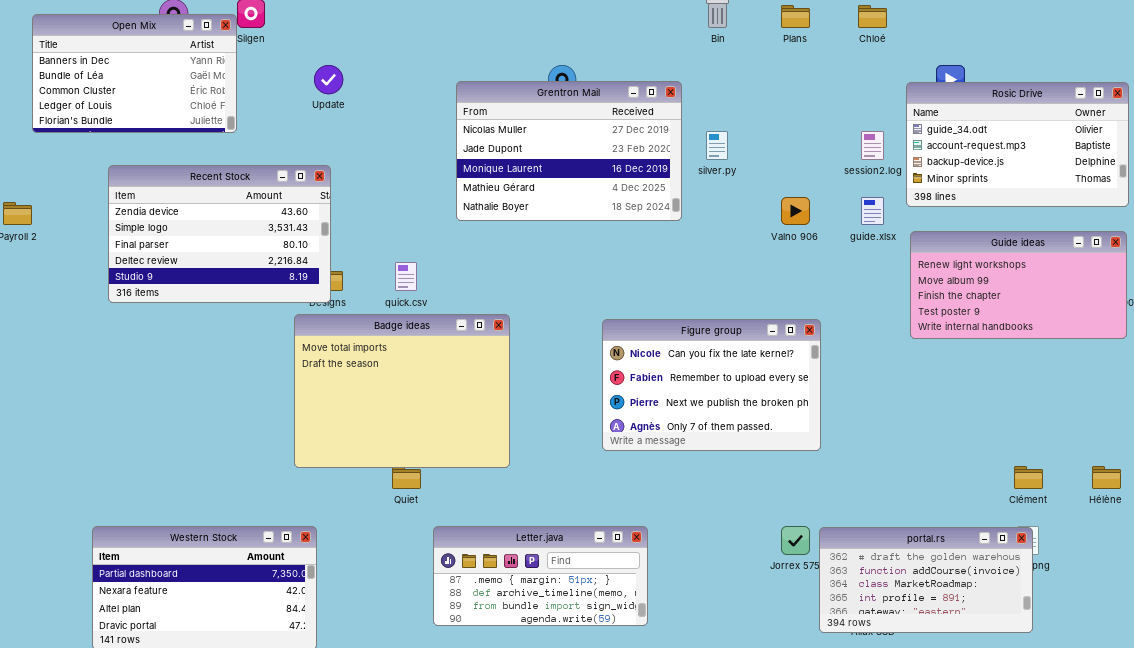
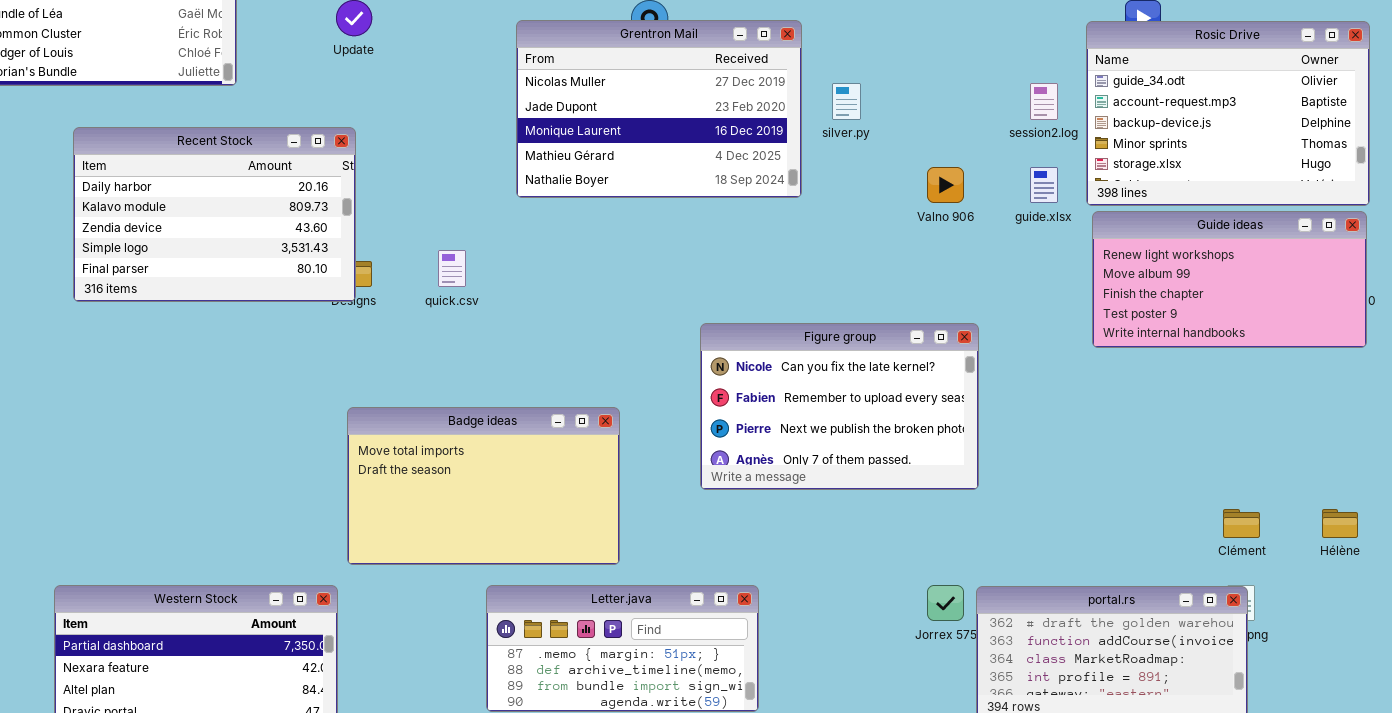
Rosic Drive: [906,82,1129,207] -> [1086,21,1370,206], resized
Recent Stock: [108,165,331,303] -> [73,127,356,302], scrolled up 2 rows
Badge ideas: [294,314,510,468] -> [347,407,620,565], moved, resized

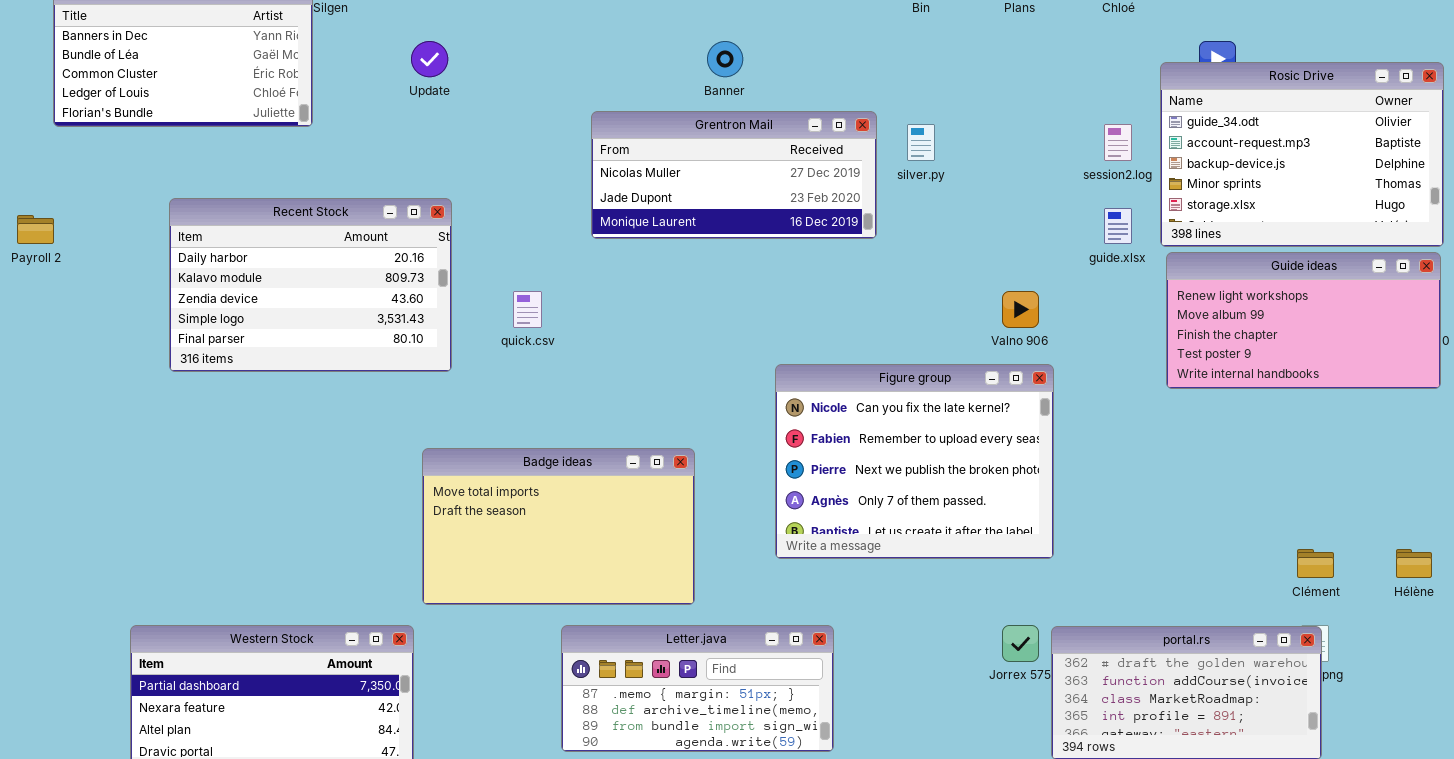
Grentron Mail: [516,20,802,198] -> [591,111,877,239], resized
Recent Stock: [73,127,356,302] -> [169,198,452,372], moved
Valno 906: [927,167,964,203] -> [1002,291,1039,328], moved
Figure group: [700,323,979,490] -> [775,364,1054,559], resized

